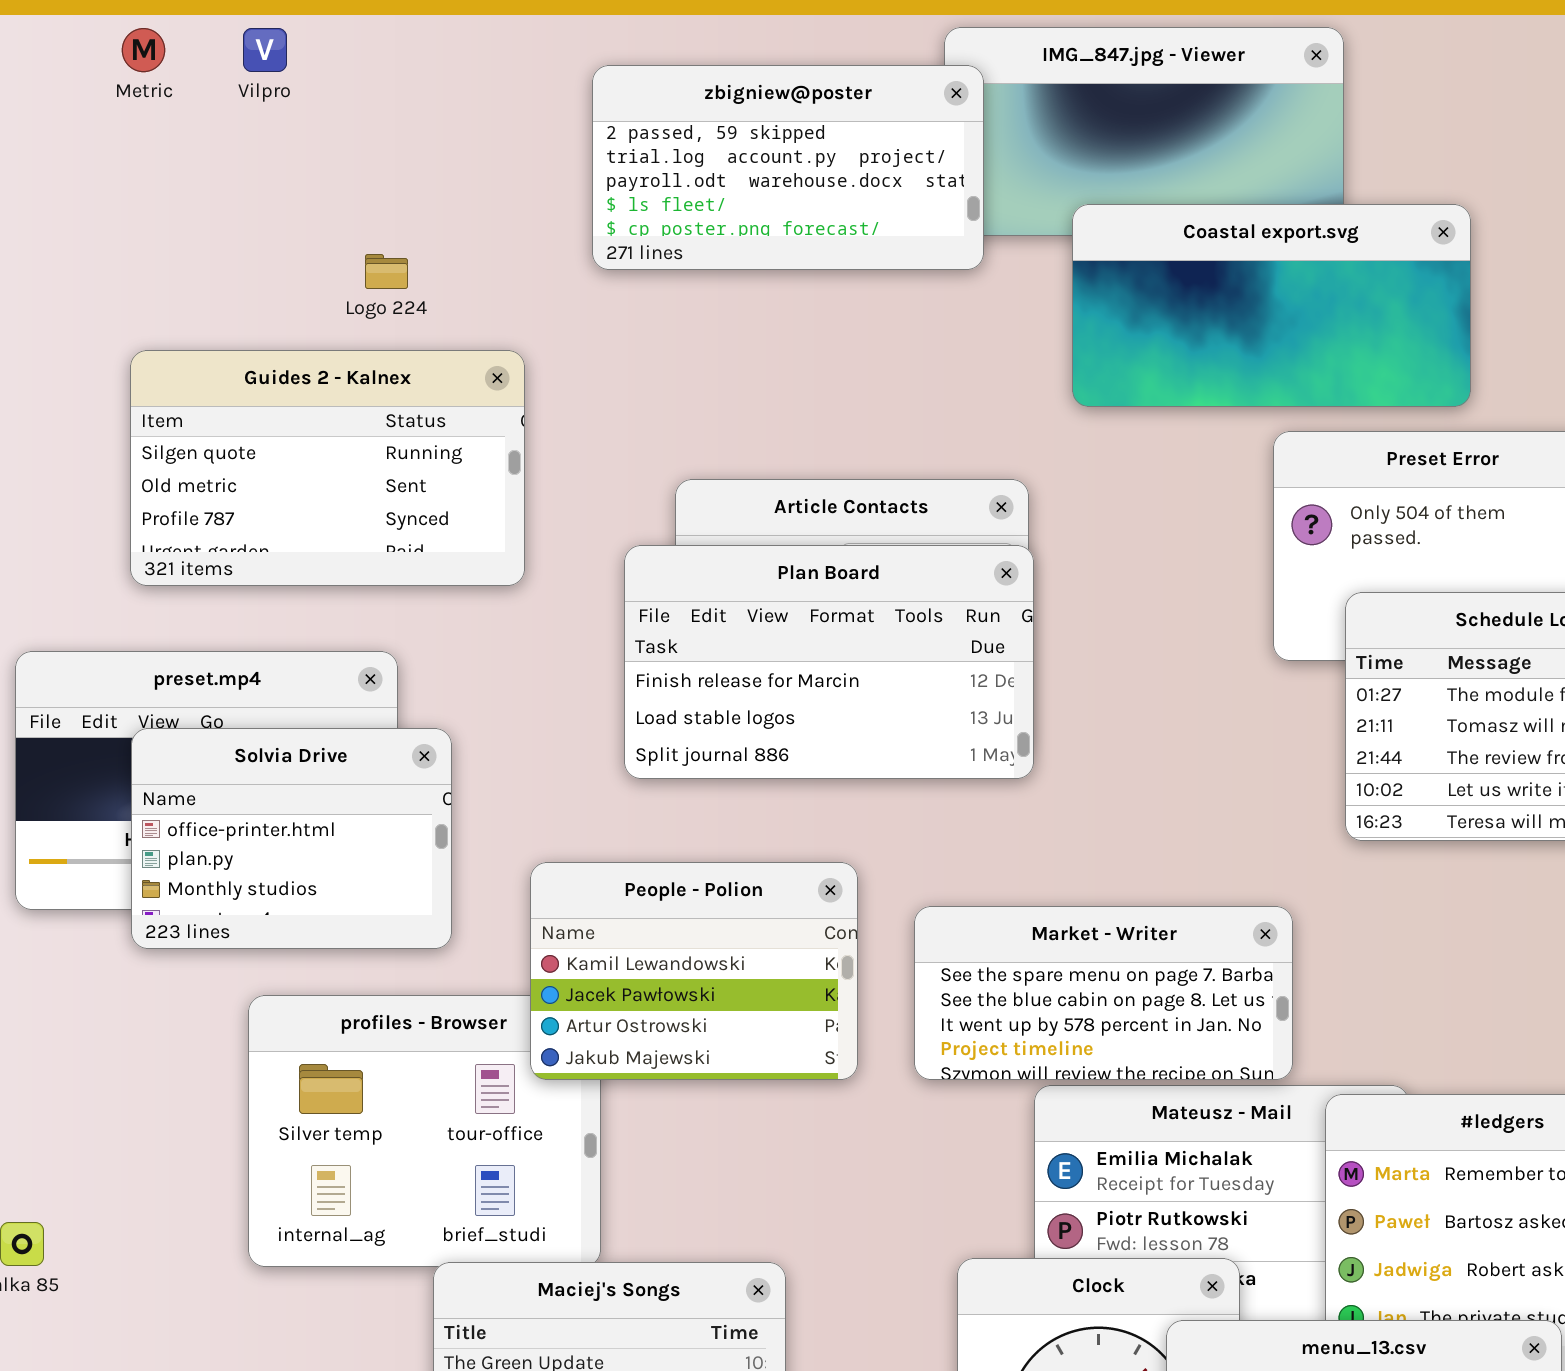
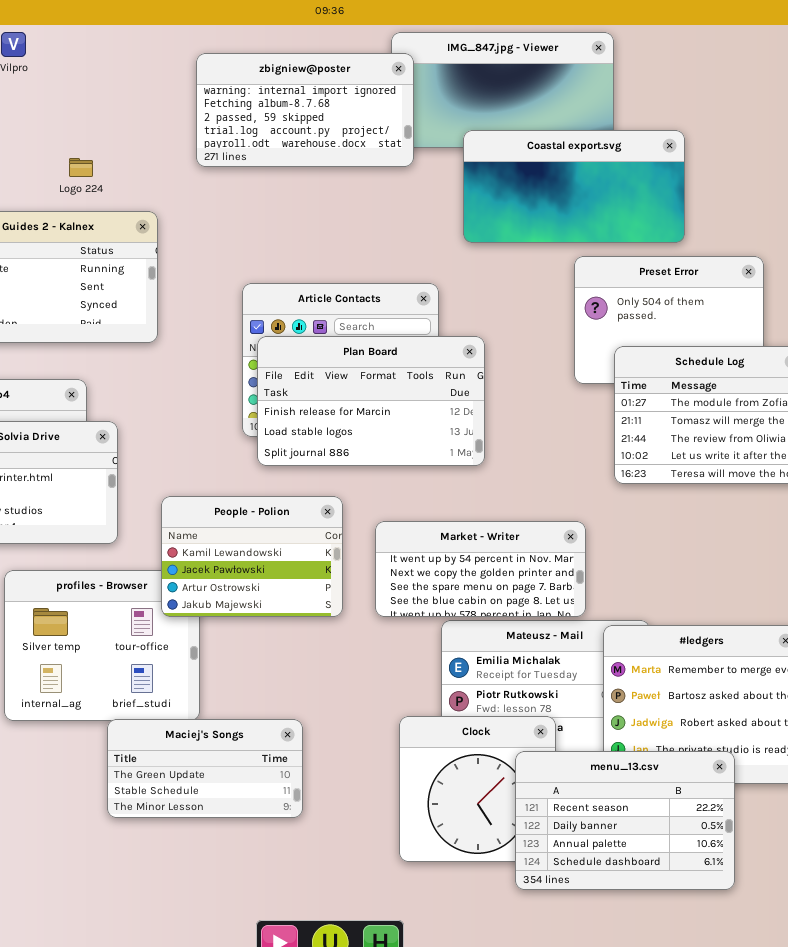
zbigniew@poster: [592,65,984,270] -> [196,53,414,167], scrolled up 2 rows
Plan Board: [624,545,1034,779] -> [257,336,485,466], moved
Market - Writer: [914,906,1293,1080] -> [375,521,586,617], scrolled up 2 rows

